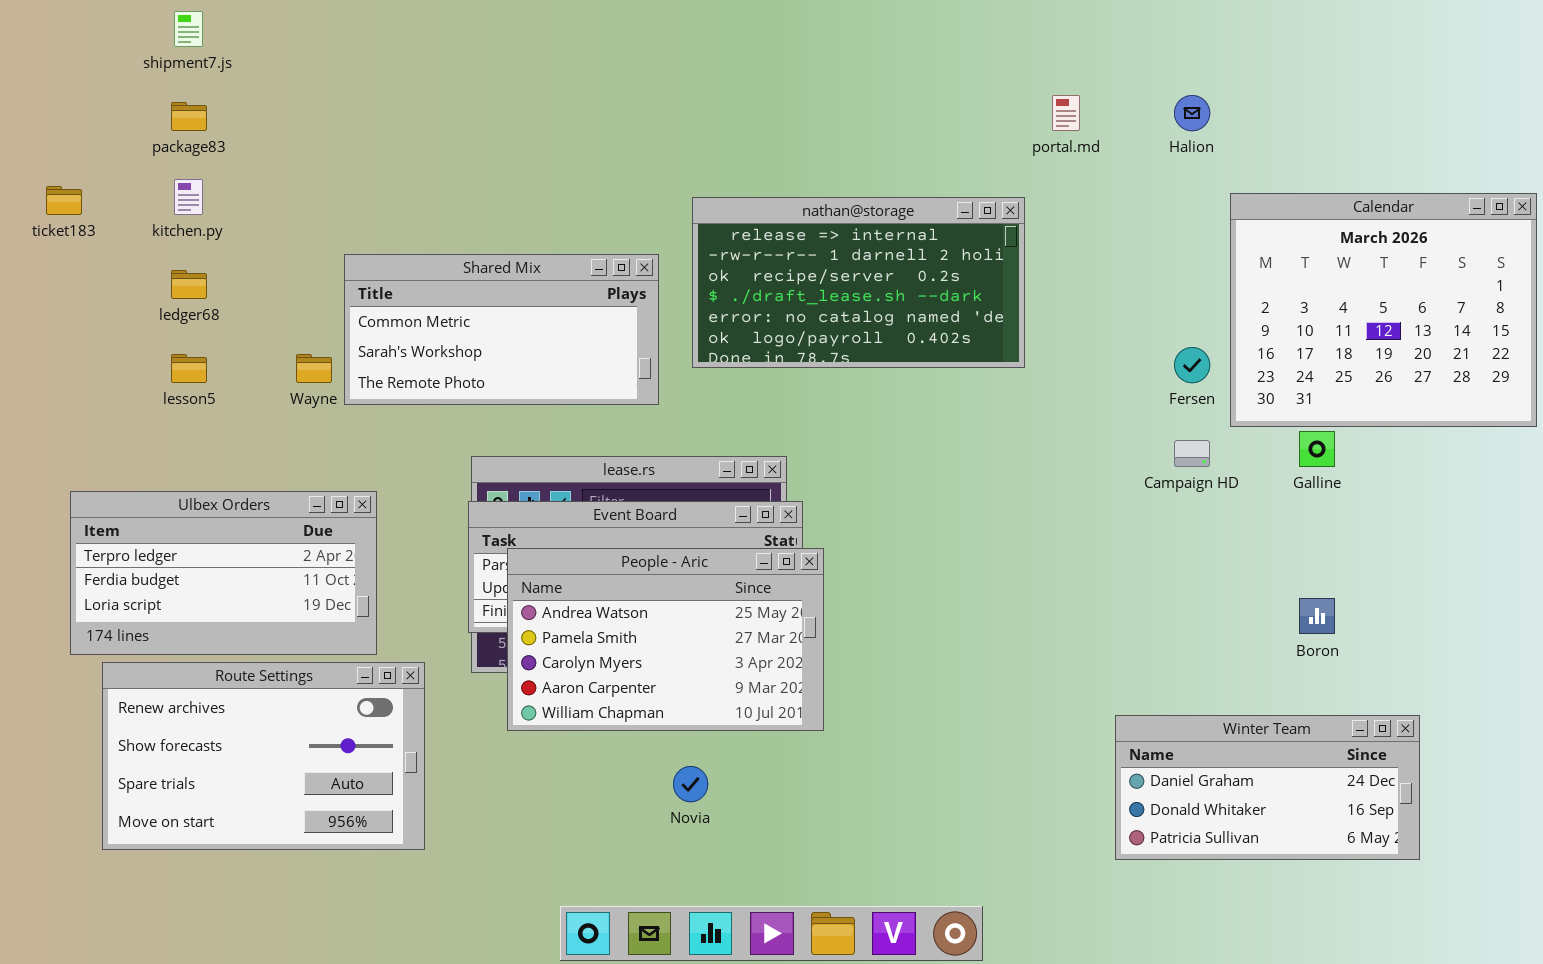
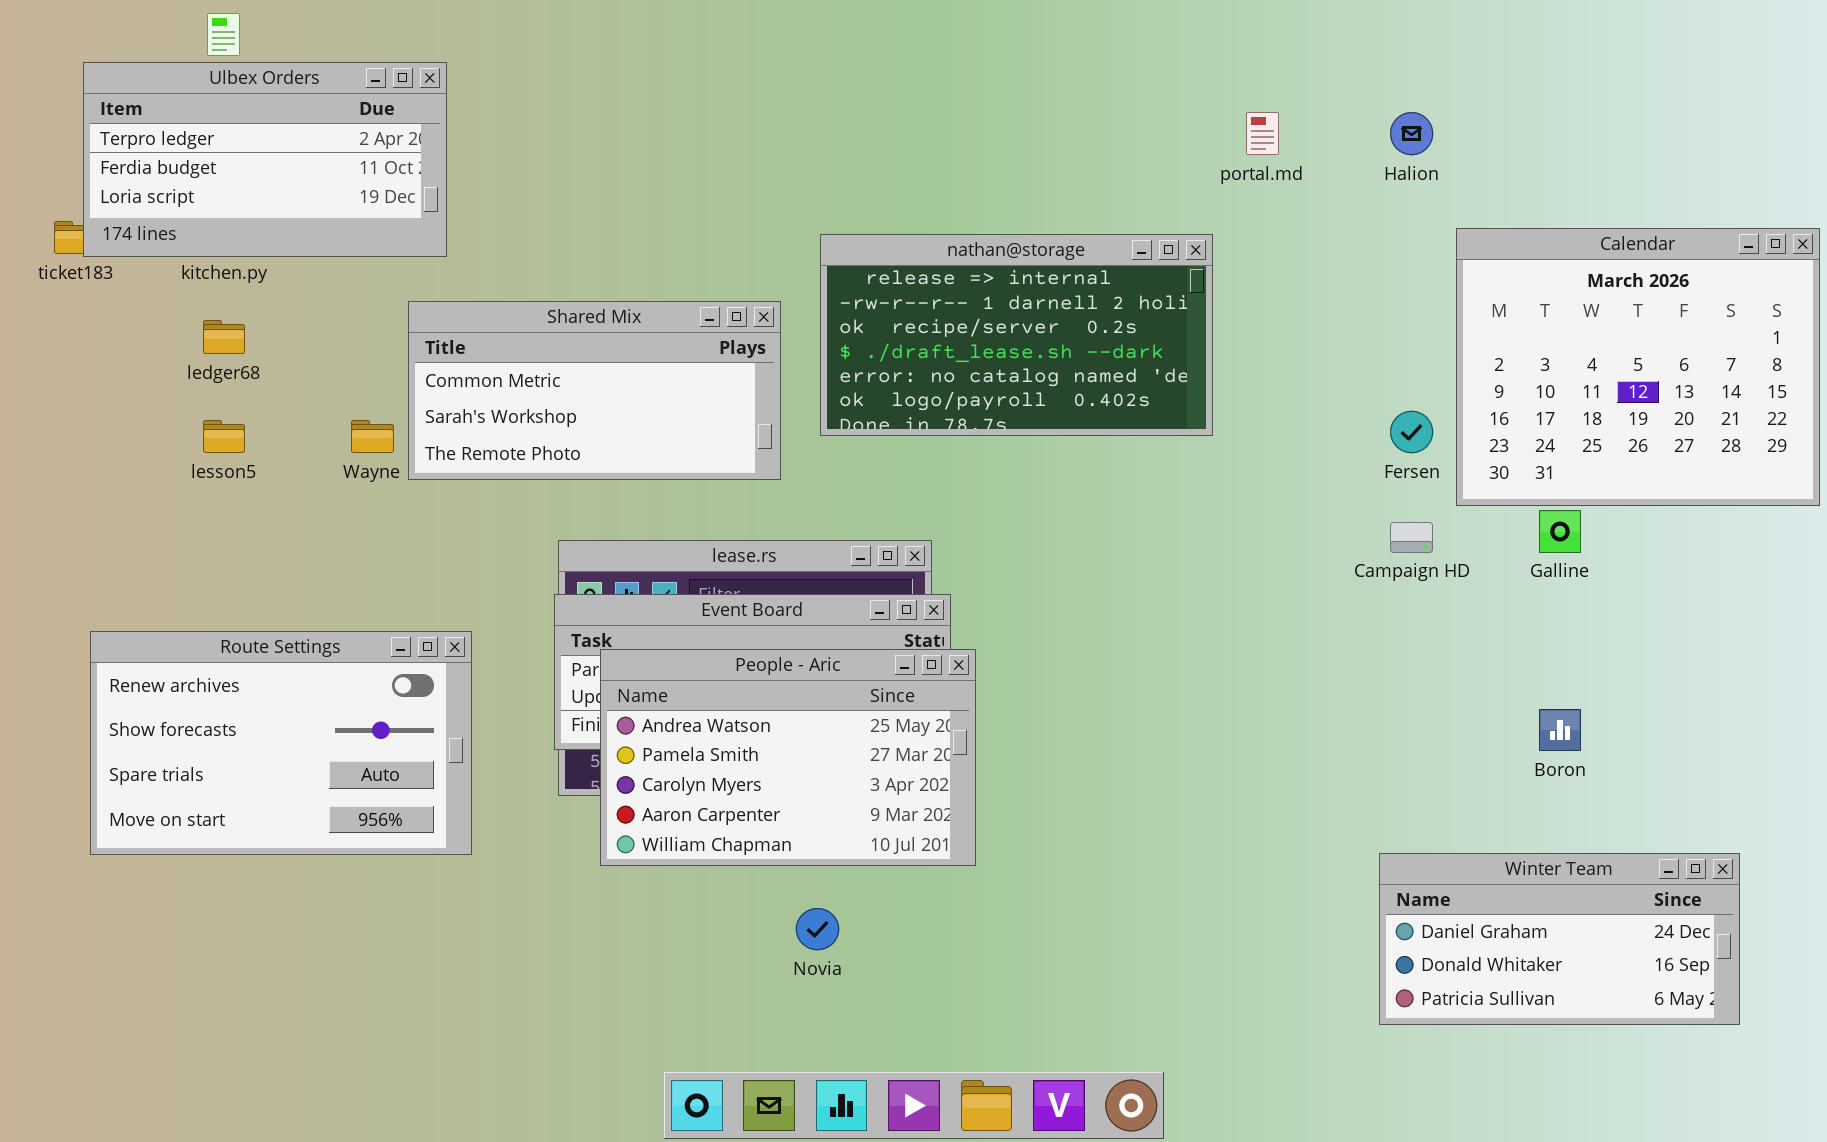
Ulbex Orders: [70,491,377,655] -> [83,62,447,257], moved
Route Settings: [102,662,425,850] -> [90,631,472,855], moved
Winter Team: [1115,715,1420,860] -> [1379,853,1740,1025], moved

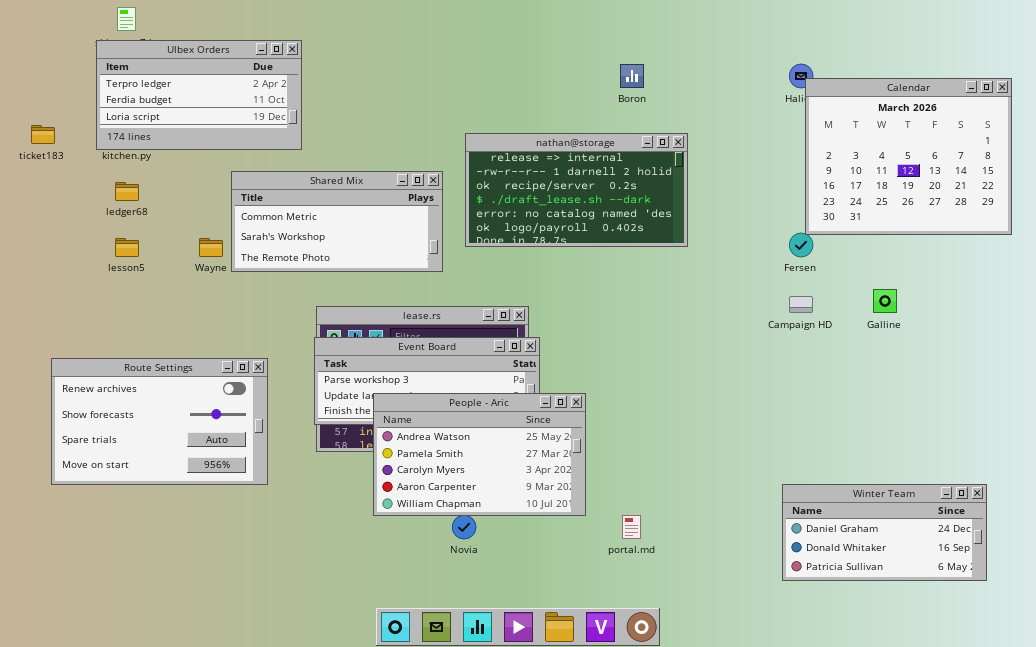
Ulbex Orders: [83,62,447,257] -> [96,40,302,150], moved
portal.md: [1246,112,1279,155] -> [622,515,641,539], moved
Calendar: [1456,228,1820,506] -> [805,78,1012,235], moved
People - Aric: [600,649,976,866] -> [373,393,586,516], moved
Boron: [1539,709,1581,751] -> [620,64,644,88], moved

